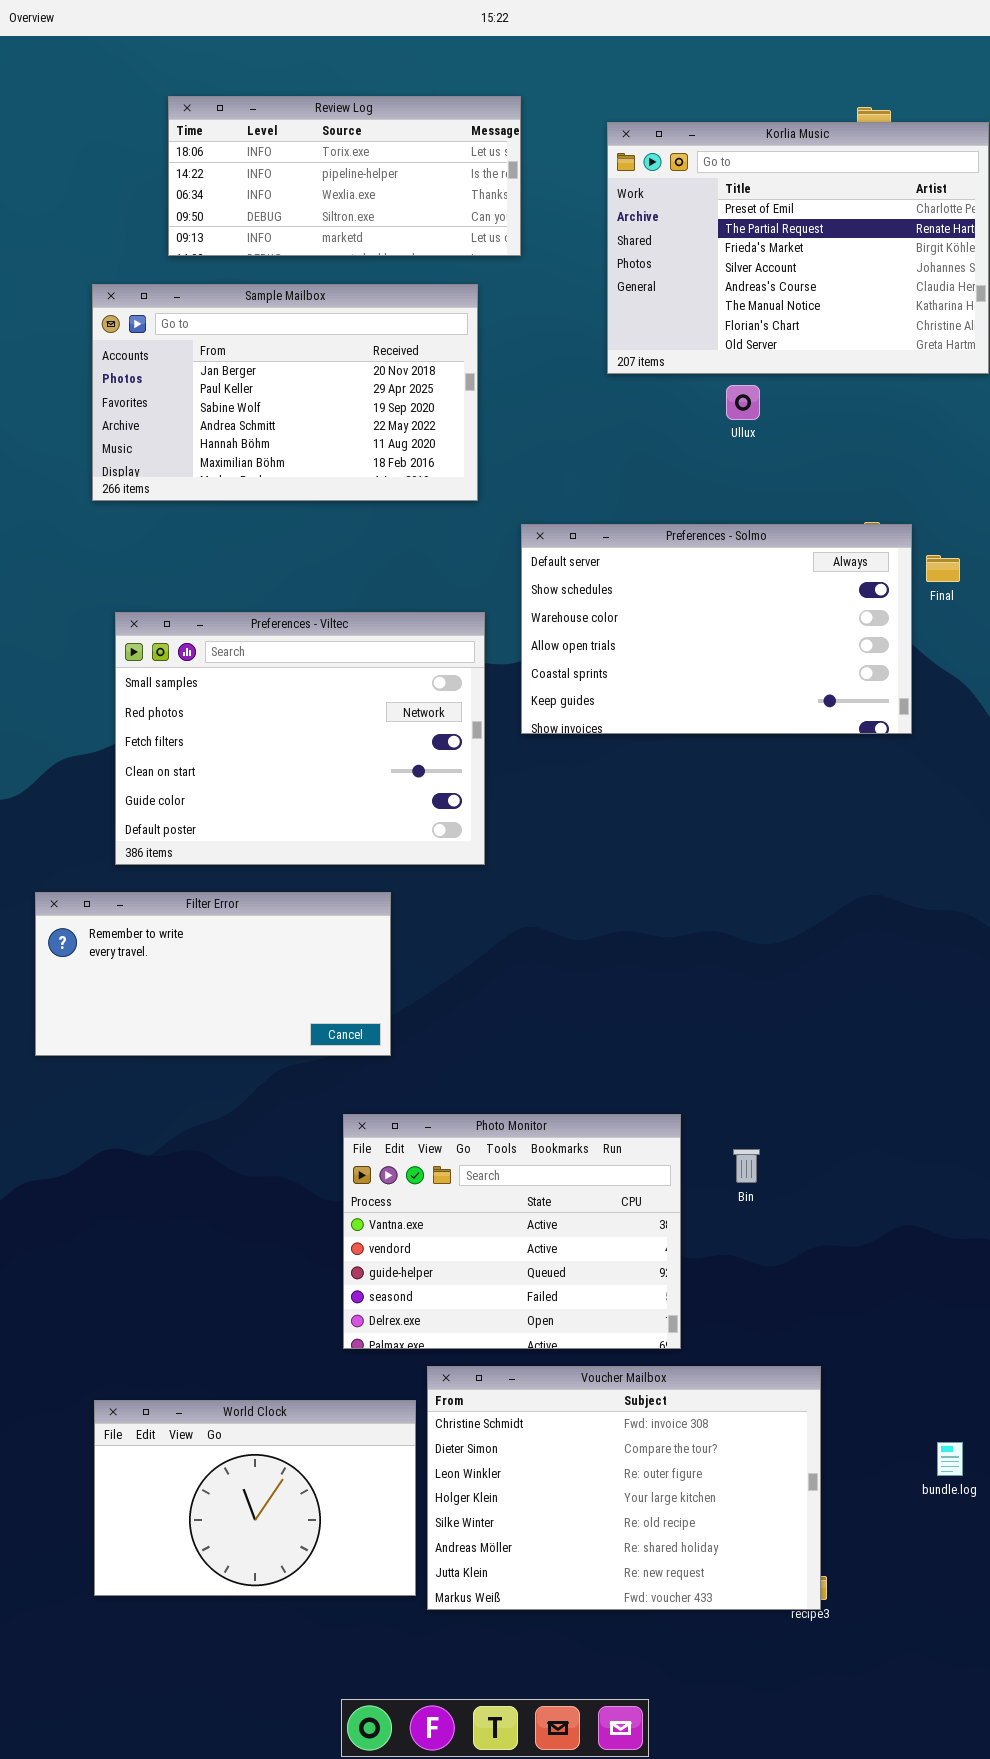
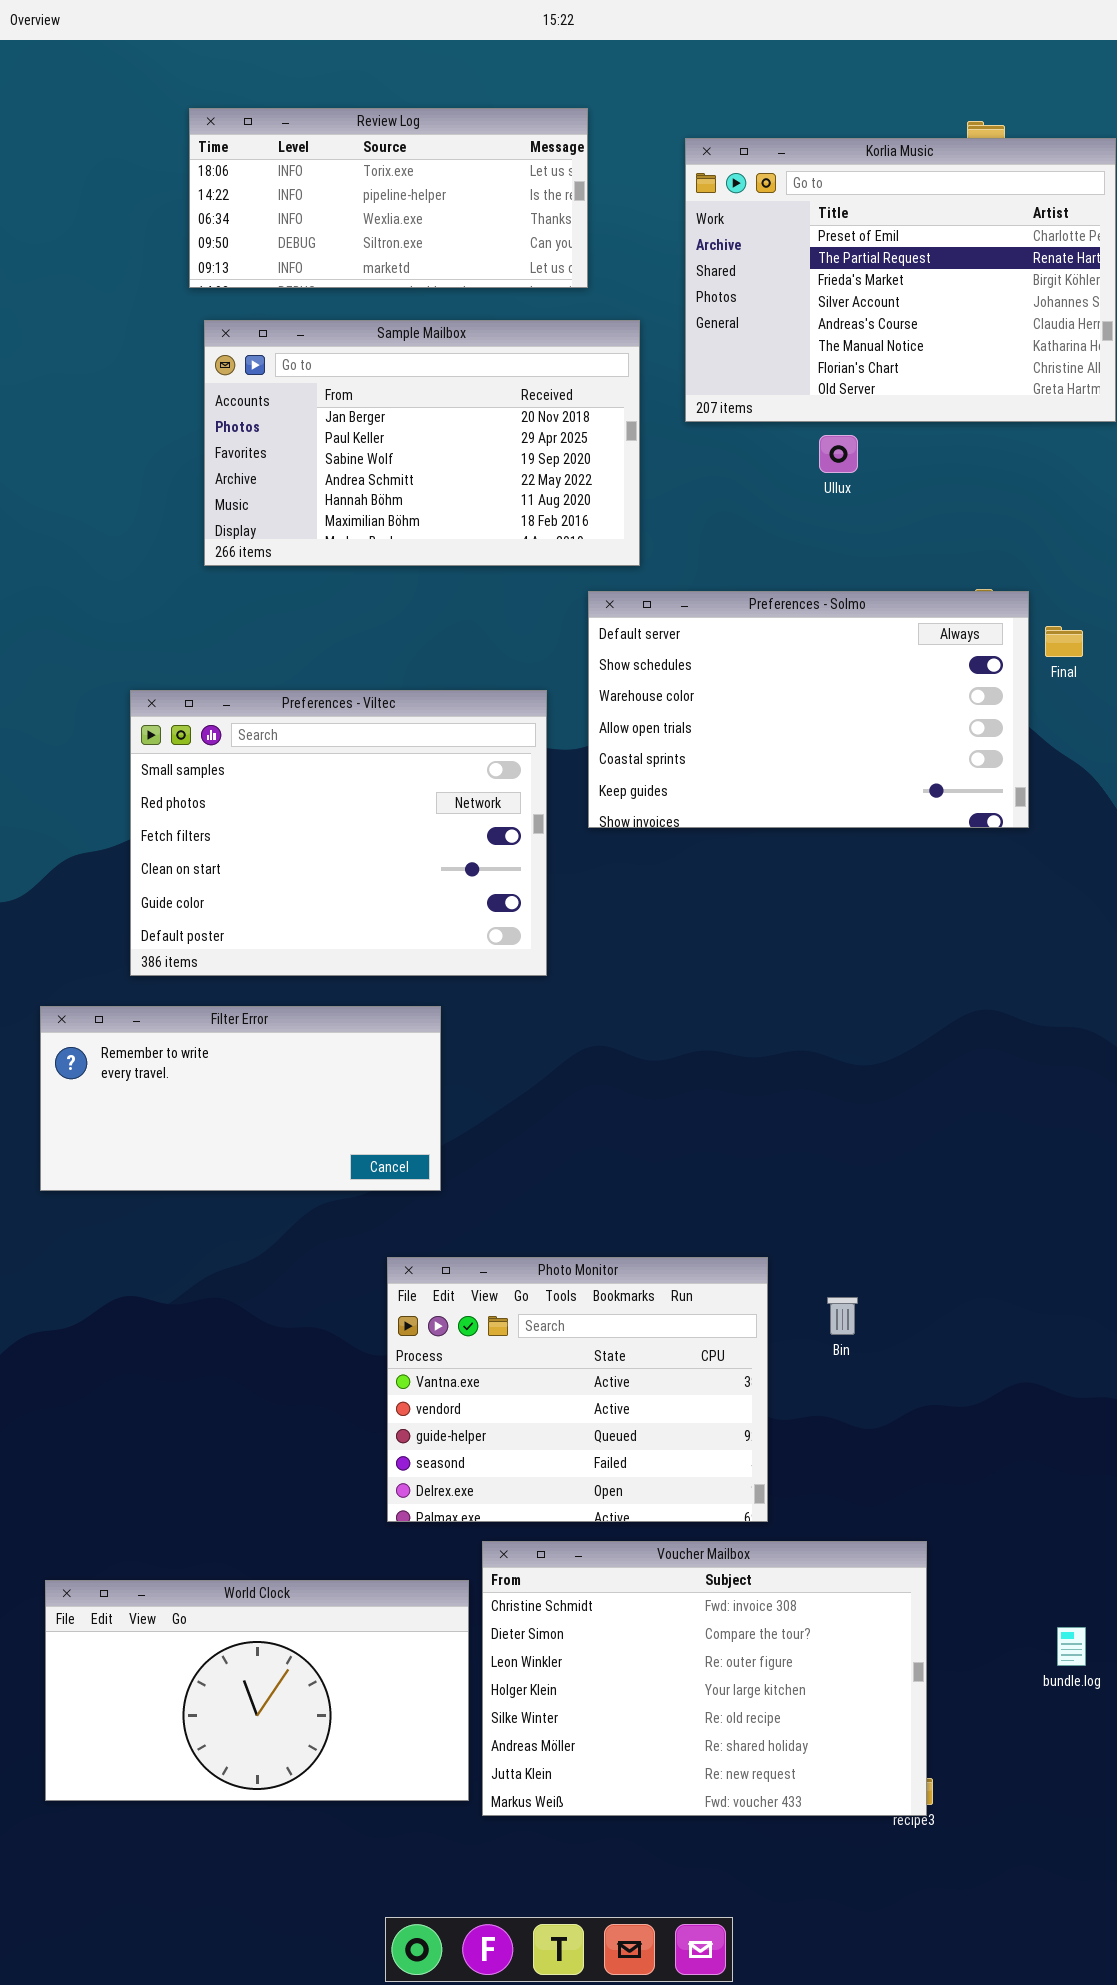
Sample Mailbox: [92,284,478,501] -> [204,320,640,566], moved
World Clock: [94,1400,416,1596] -> [45,1580,469,1801], resized

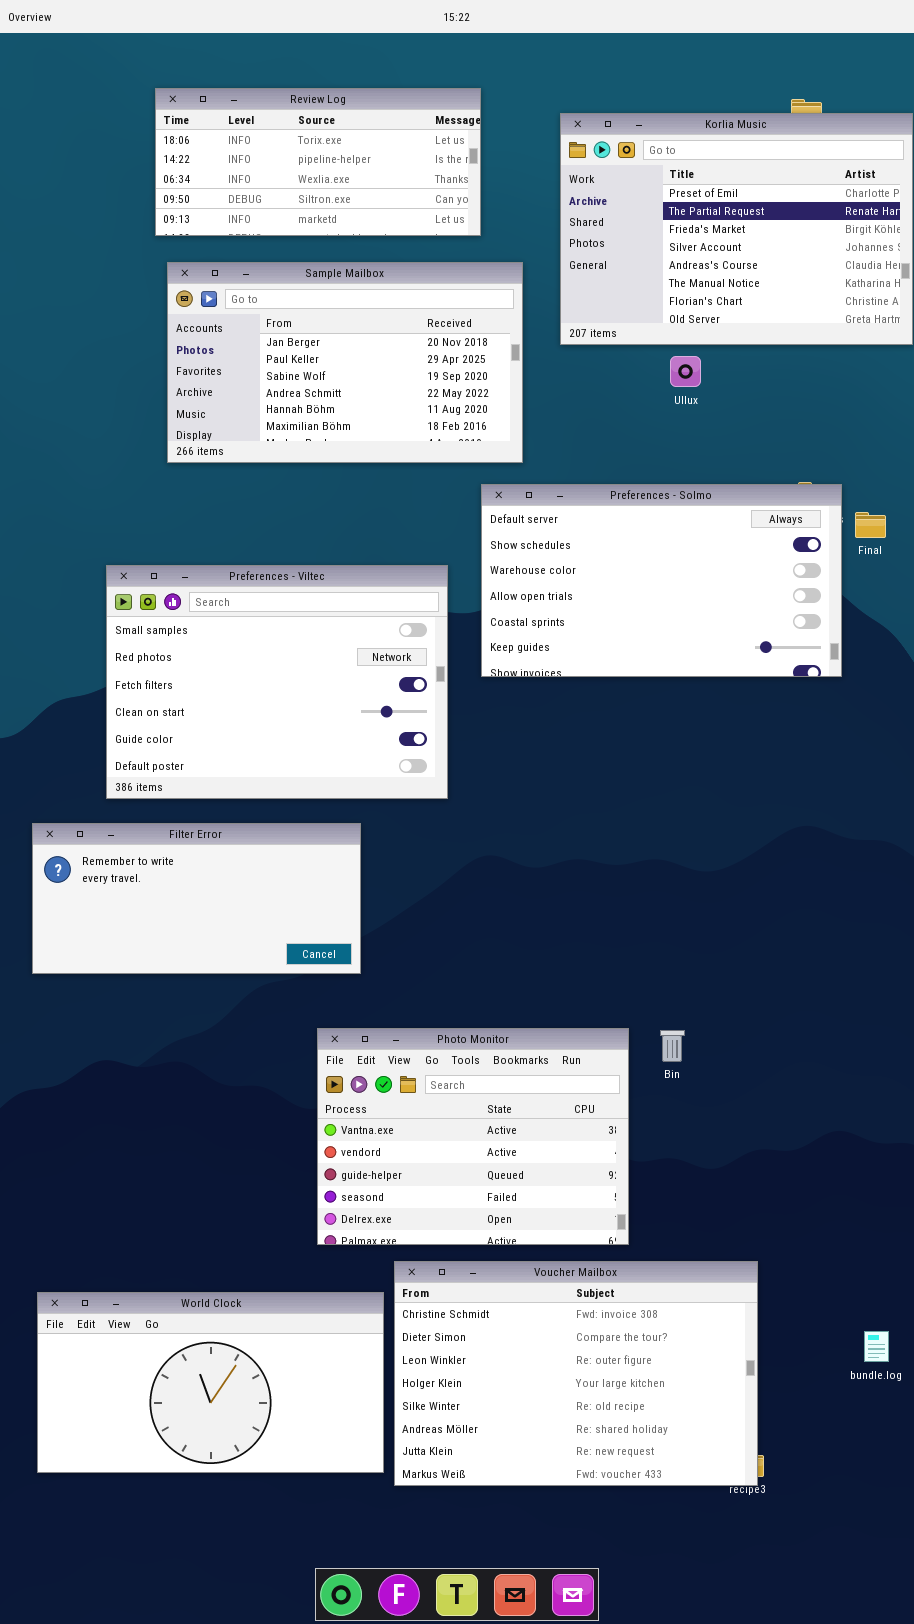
Bin: [827,1297,858,1335] -> [660,1030,685,1062], moved

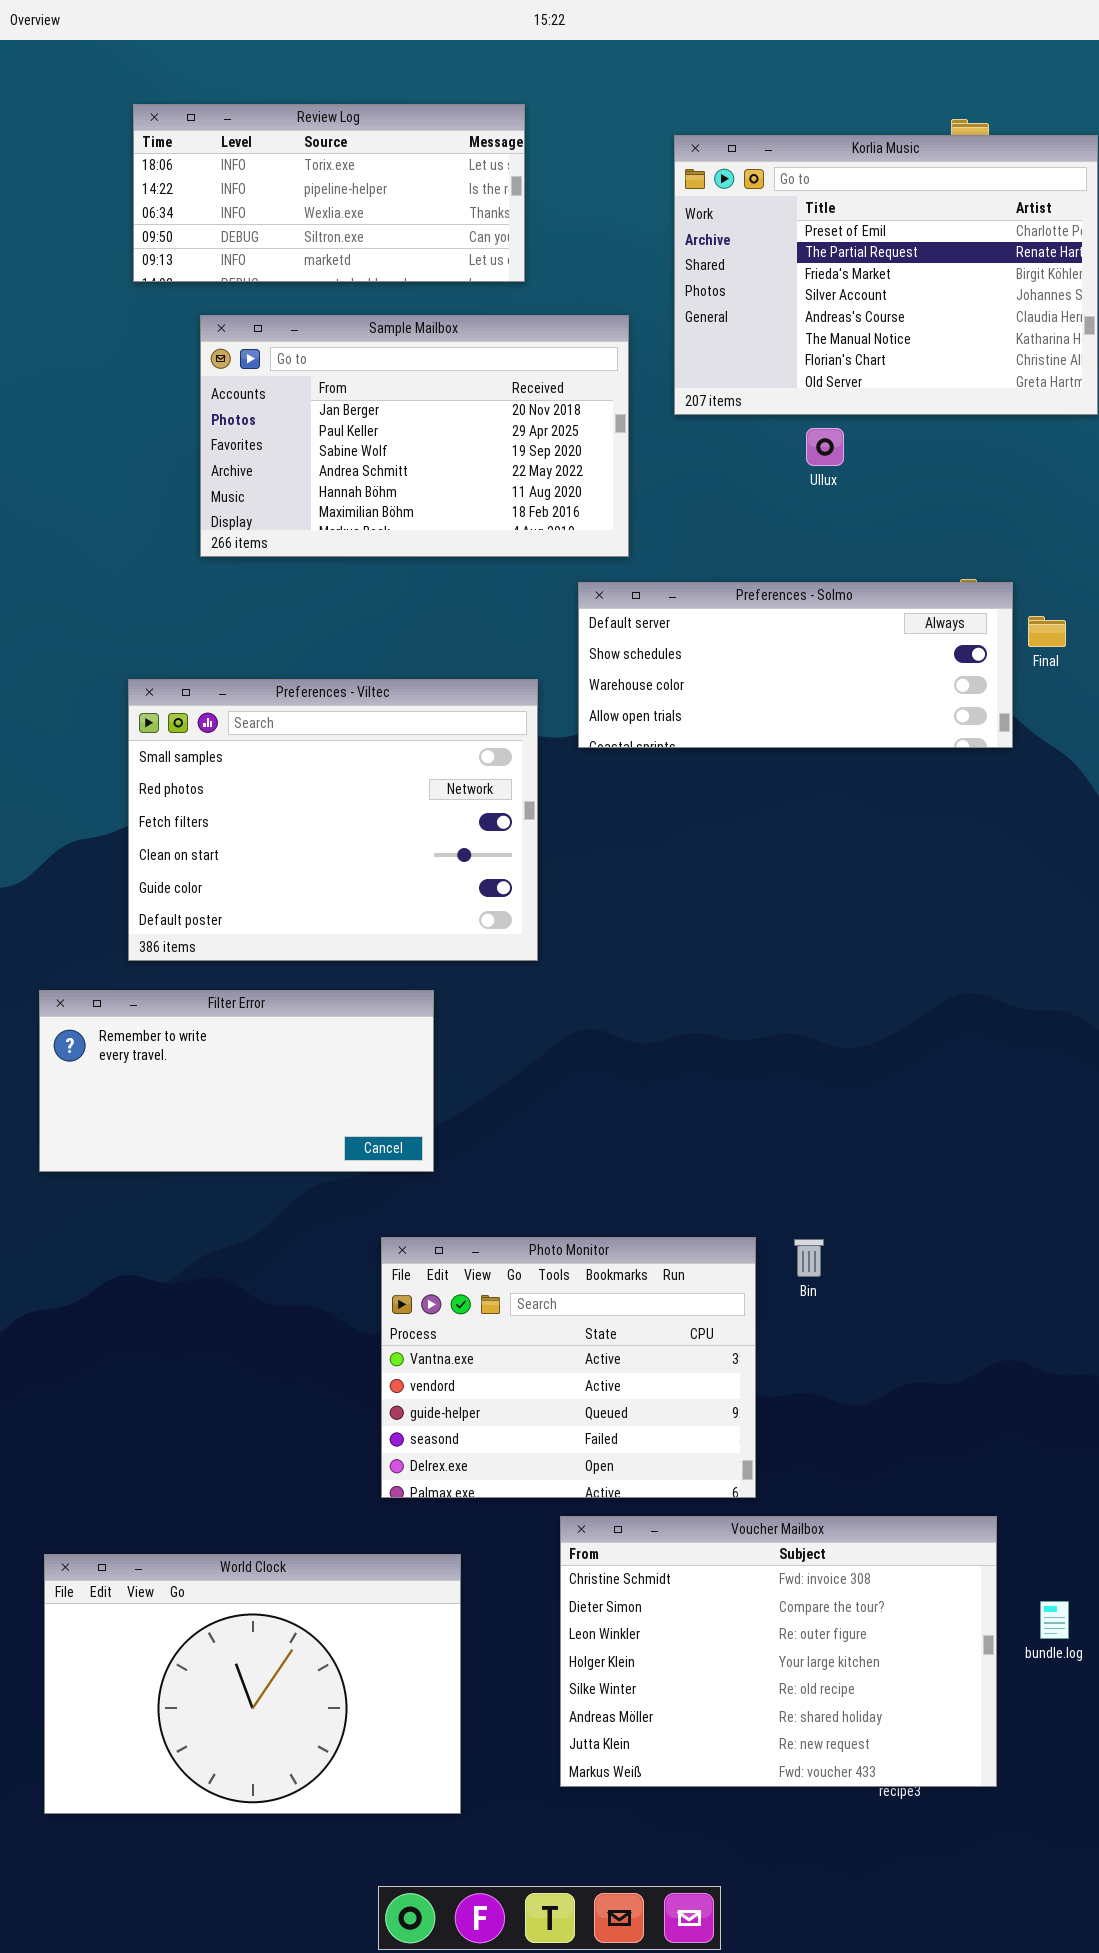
Review Log: [155,88,481,236] -> [133,104,525,282], moved
Preferences - Solmo: [481,484,842,677] -> [578,582,1013,748], resized
Voucher Mailbox: [394,1261,758,1486] -> [560,1516,997,1787], moved
World Clock: [37,1292,384,1473] -> [44,1554,461,1814], resized

